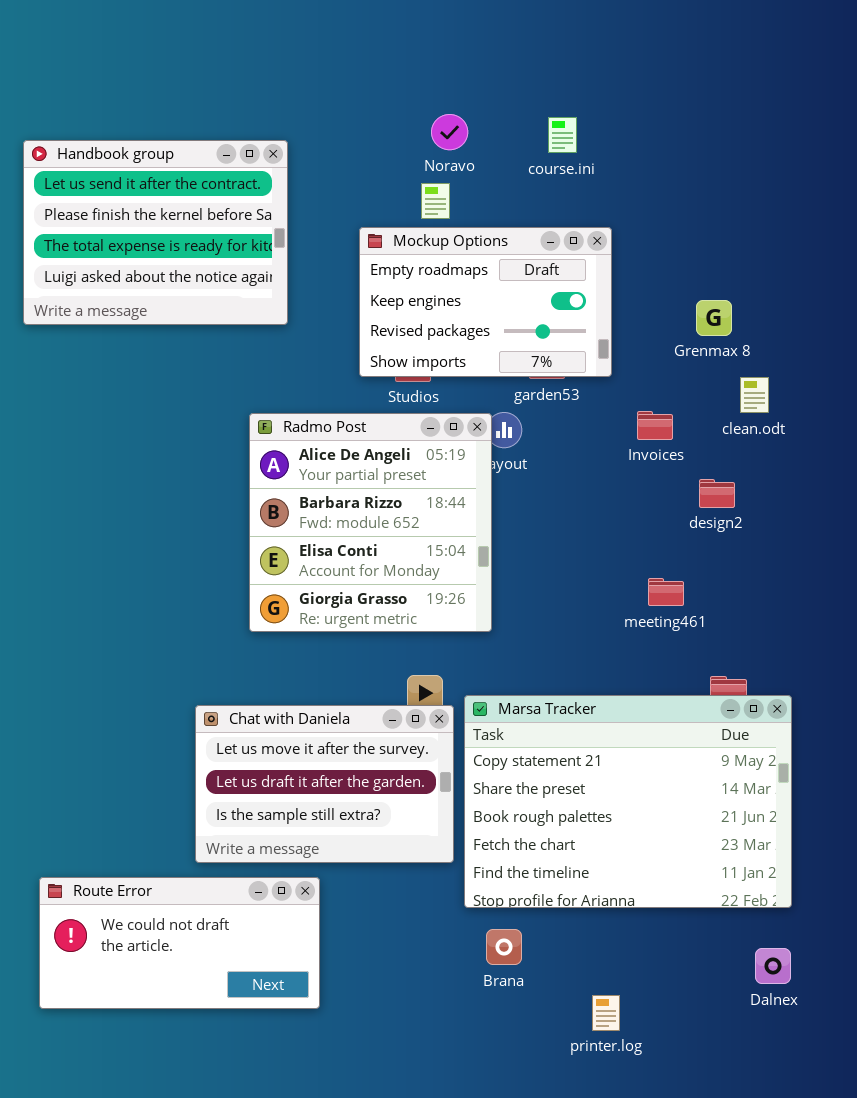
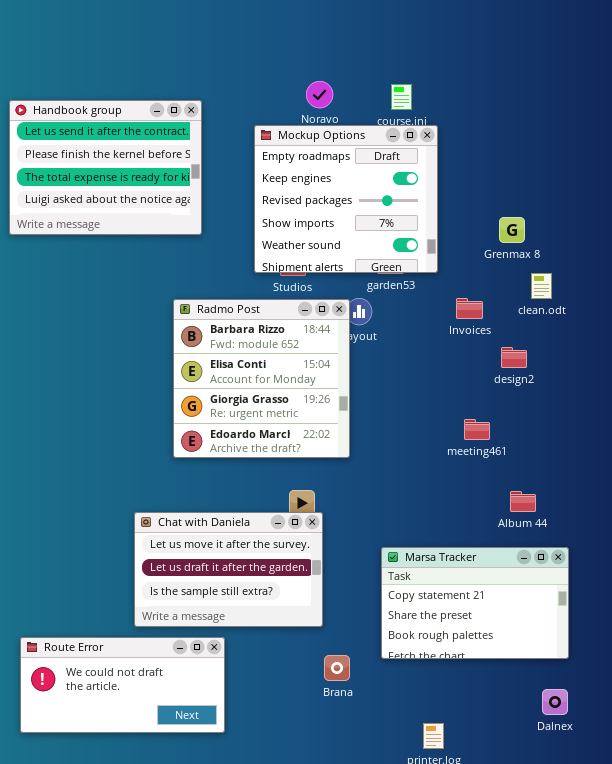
Mockup Options: [359,227,612,377] -> [254,125,438,273], resized
Radmo Post: [249,413,492,632] -> [173,299,350,458], scrolled down 1 row
Marsa Tracker: [464,695,792,908] -> [381,547,569,659], resized
Brana: [486,929,522,965] -> [324,655,350,681], moved

